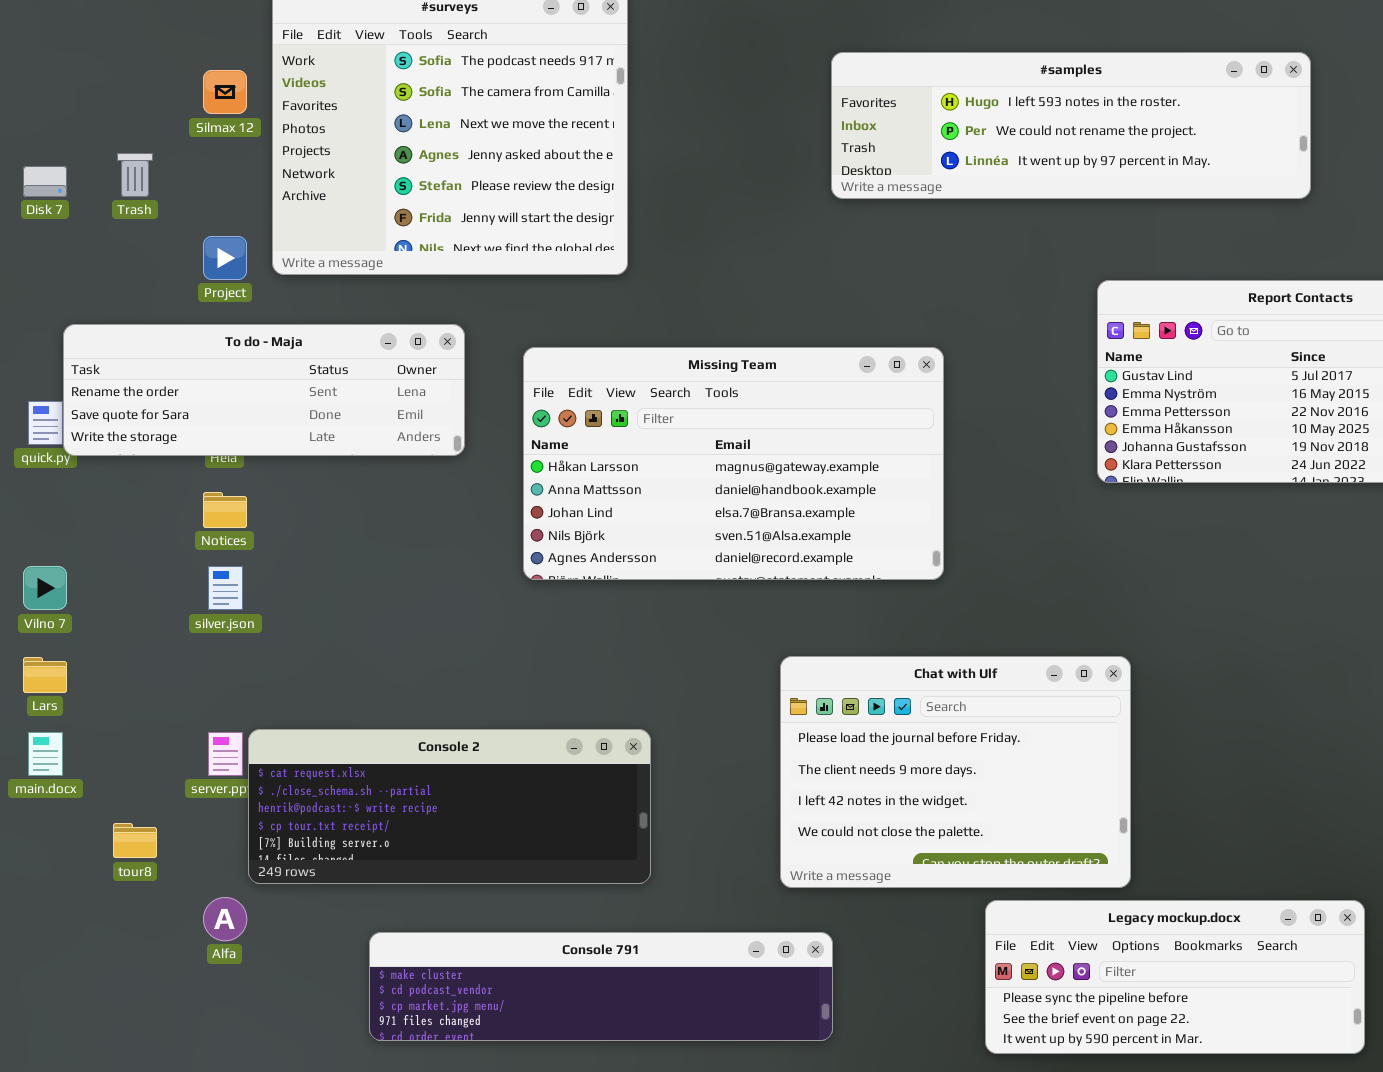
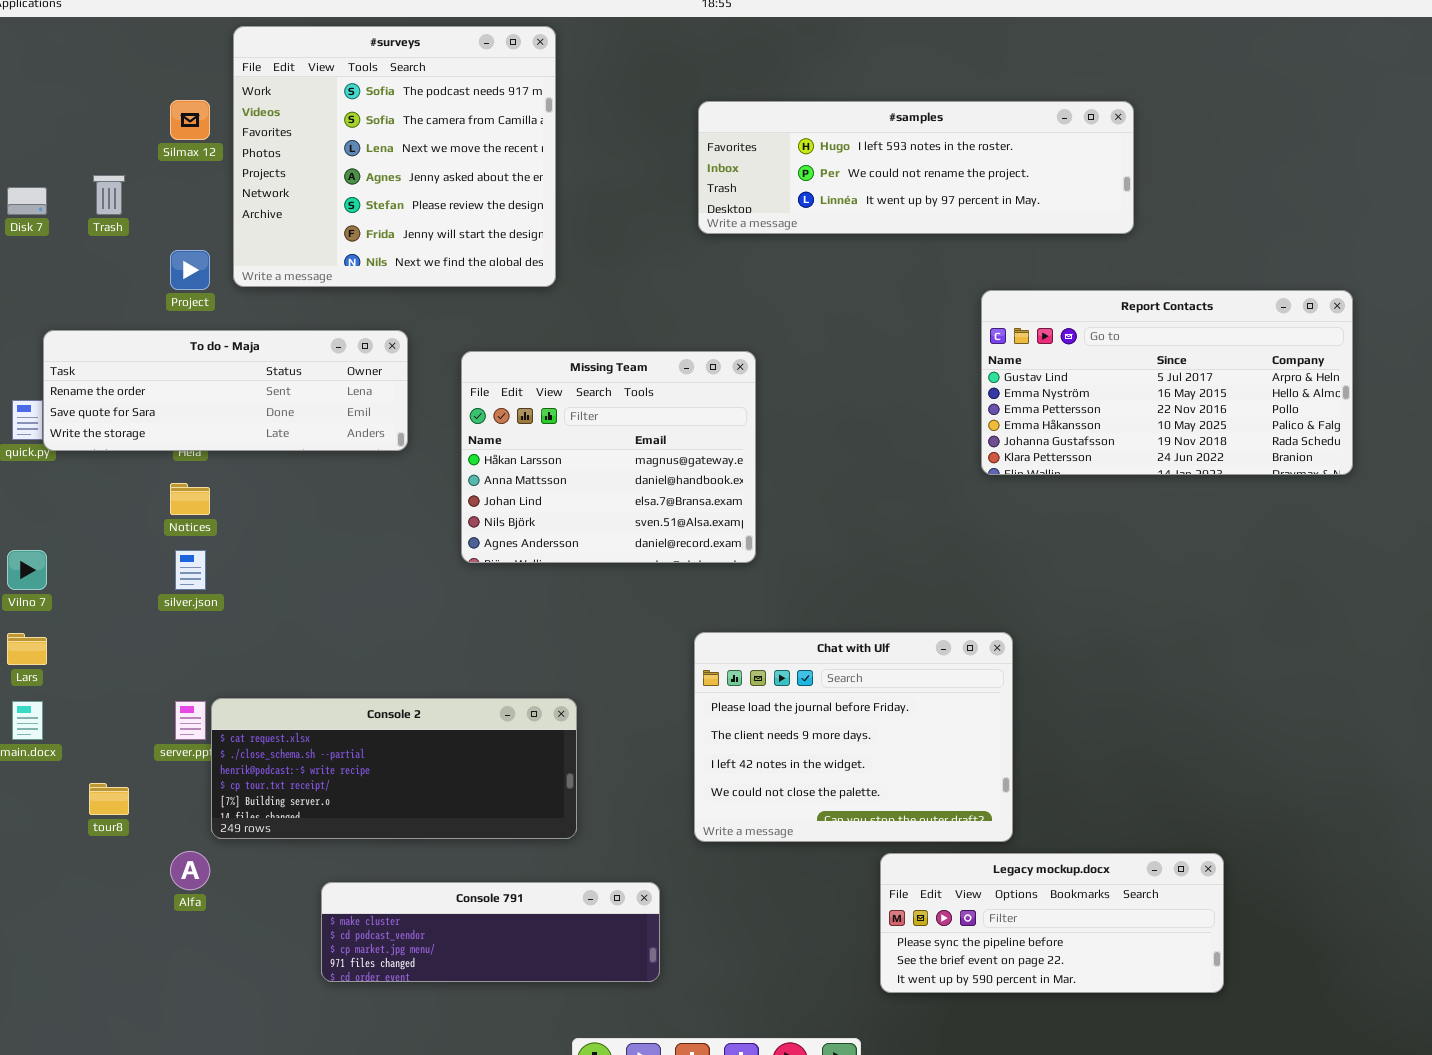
#samples: [831,52,1311,199] -> [698,101,1134,234], moved
Missing Team: [523,347,944,580] -> [461,351,756,563], resized
Console 791: [369,932,833,1041] -> [321,882,660,982], resized

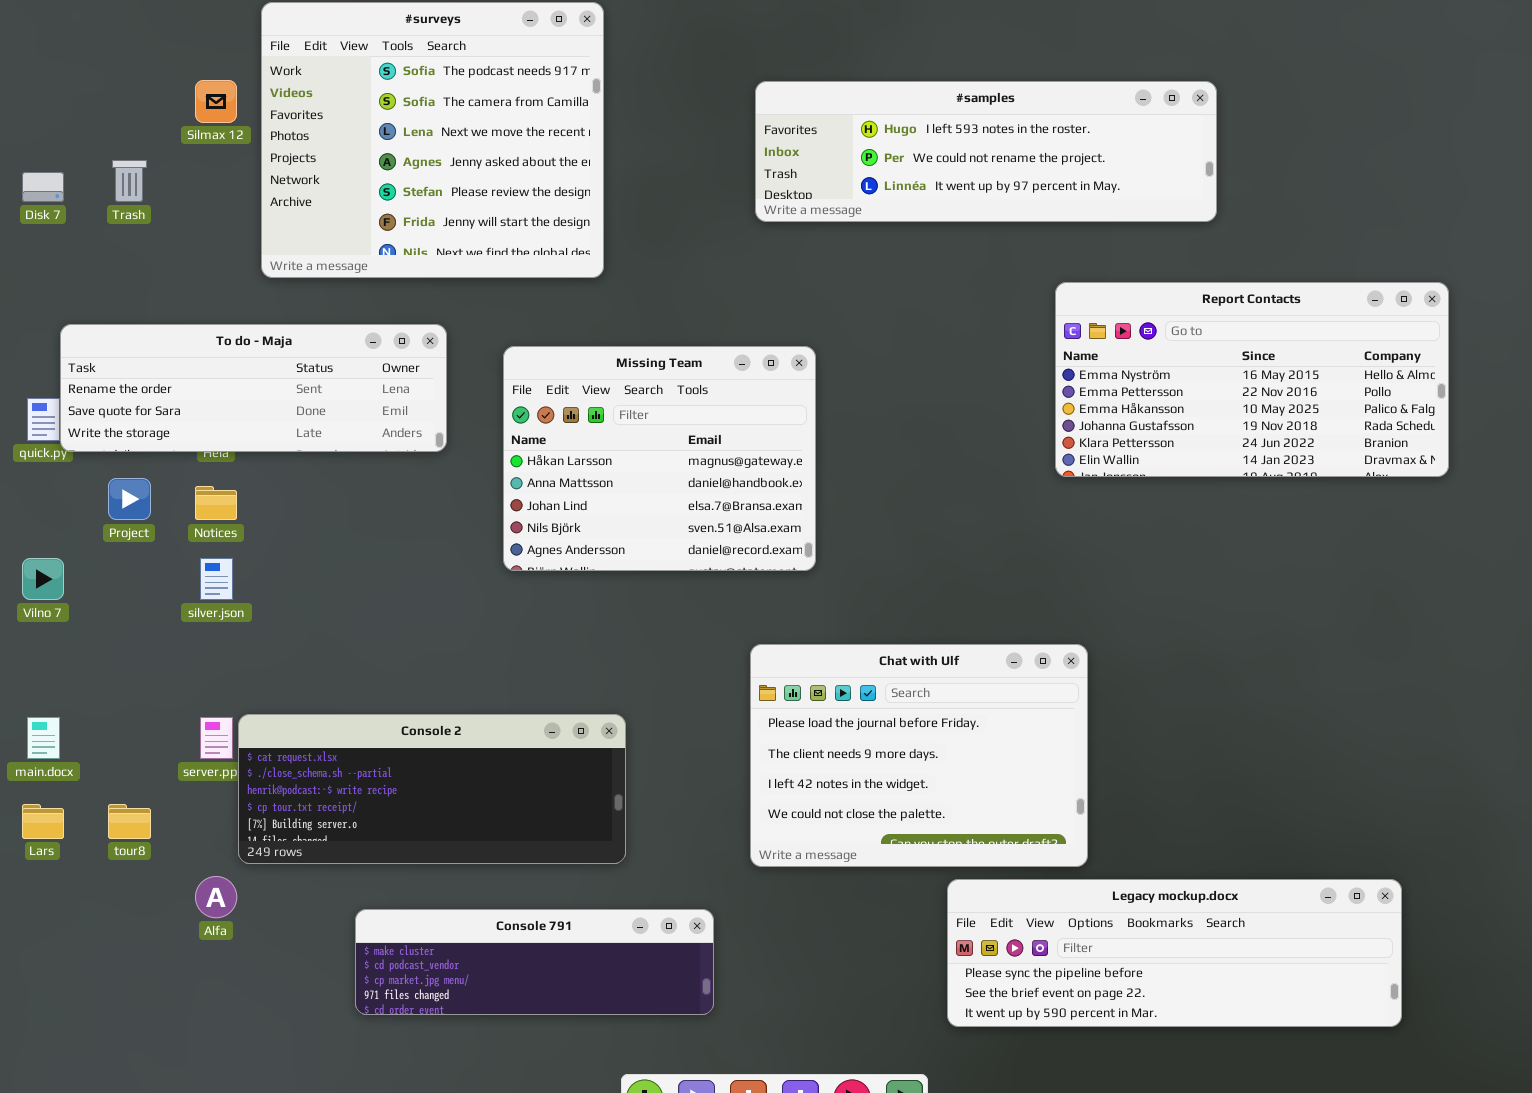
Project: [170,250,210,290] -> [108,478,151,520], moved
Report Contacts: [981,290,1353,475] -> [1055,282,1449,477], scrolled down 1 row
Lars: [7,633,47,665] -> [22,804,64,839], moved
Legacy mockup.docx: [880,853,1224,993] -> [947,879,1402,1027], resized

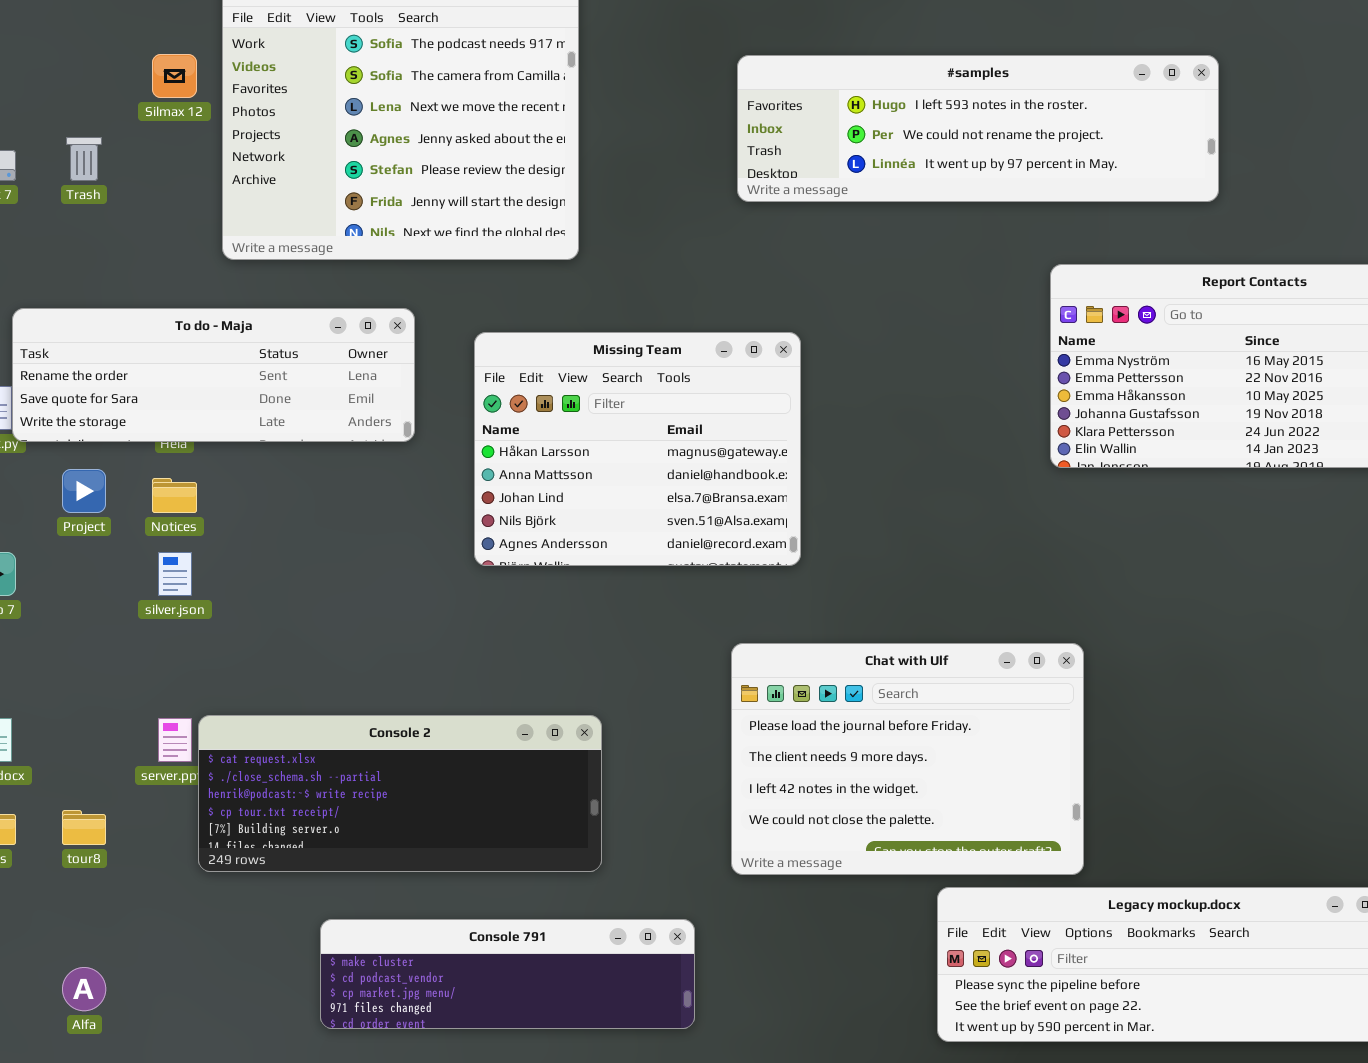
Alfa: [195,876,237,918] -> [62,967,106,1011], moved

